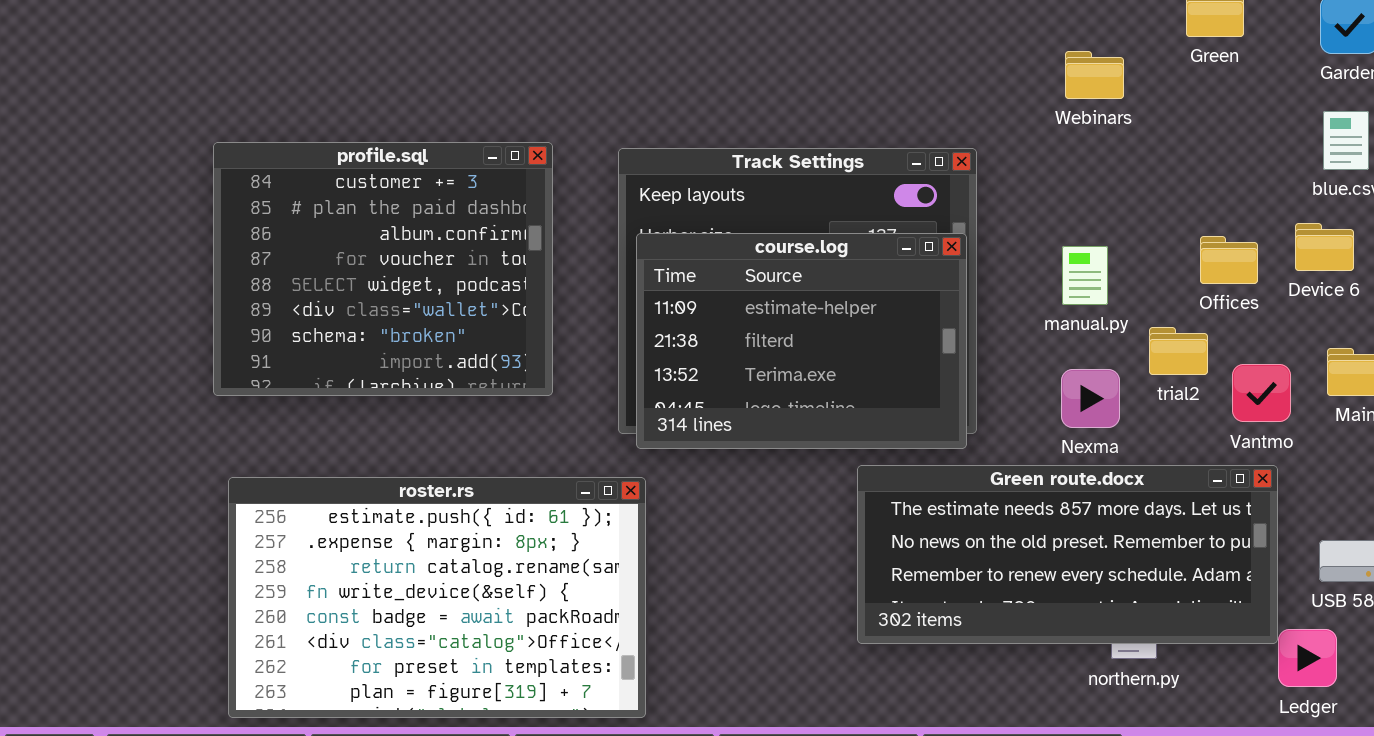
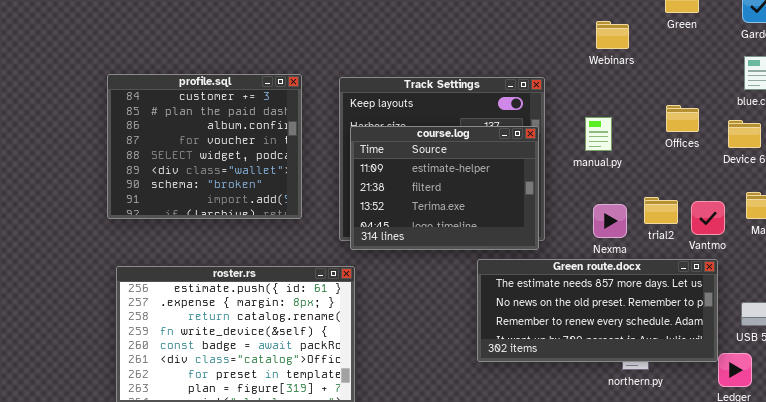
Offices: [1200,236,1258,284] -> [666,105,699,132], moved
manual.py: [1062,246,1108,305] -> [585,117,612,151], moved
trial2: [1149,327,1208,375] -> [644,197,678,224], moved

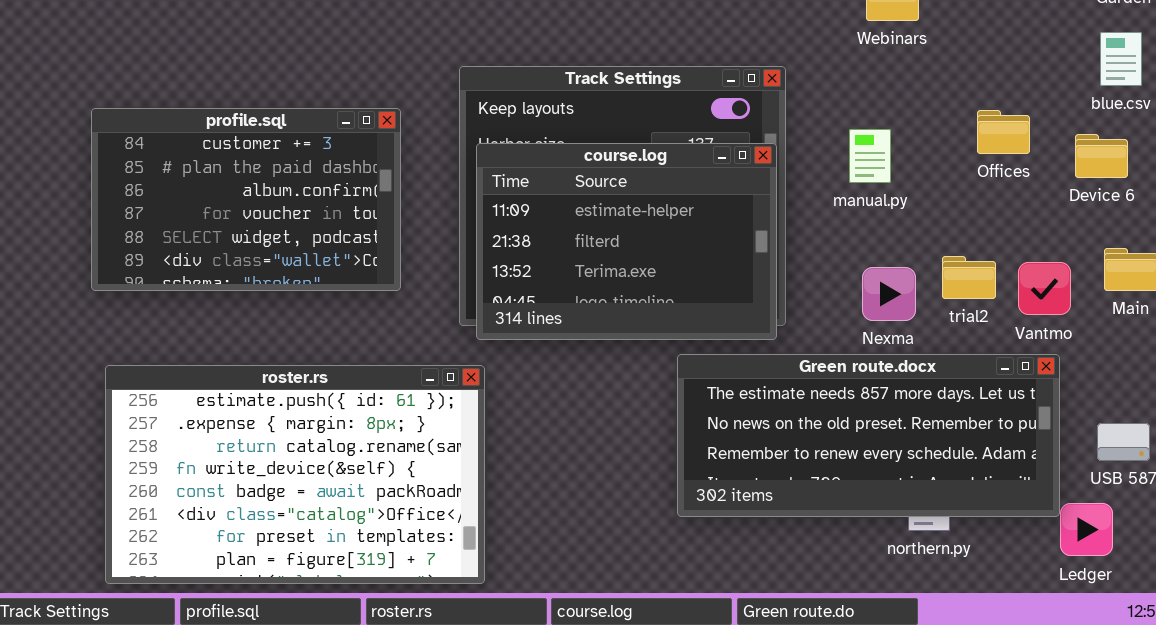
profile.sql: [107,74,302,219] -> [91,108,401,291], resized

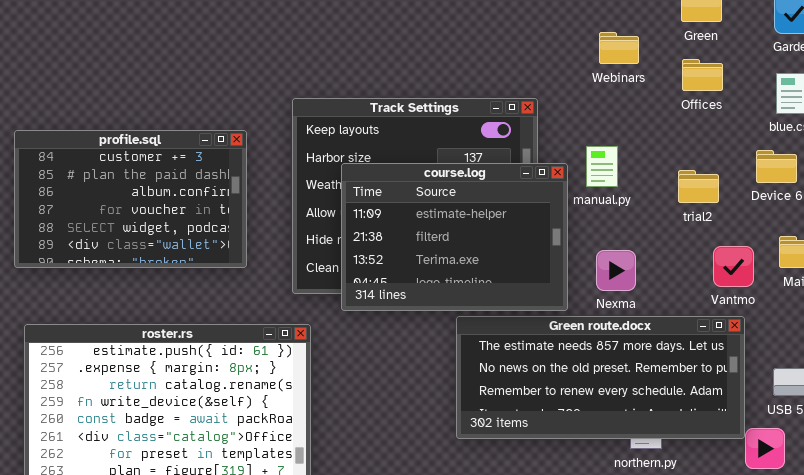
Offices: [977,110,1030,154] -> [682,59,723,91], moved
course.log: [476,143,777,340] -> [341,163,568,311], moved
trial2: [942,256,996,299] -> [678,170,719,203], moved

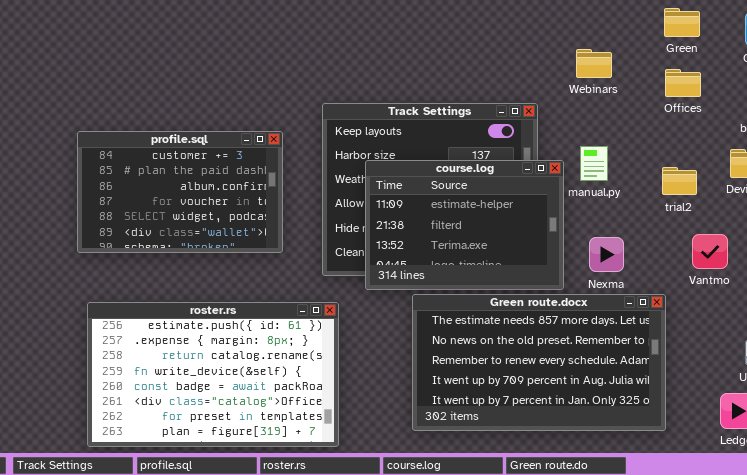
Webinars: [599,32,639,64] -> [576,49,612,78], moved
Green route.docx: [456,316,745,439] -> [412,294,666,431], moved, resized

